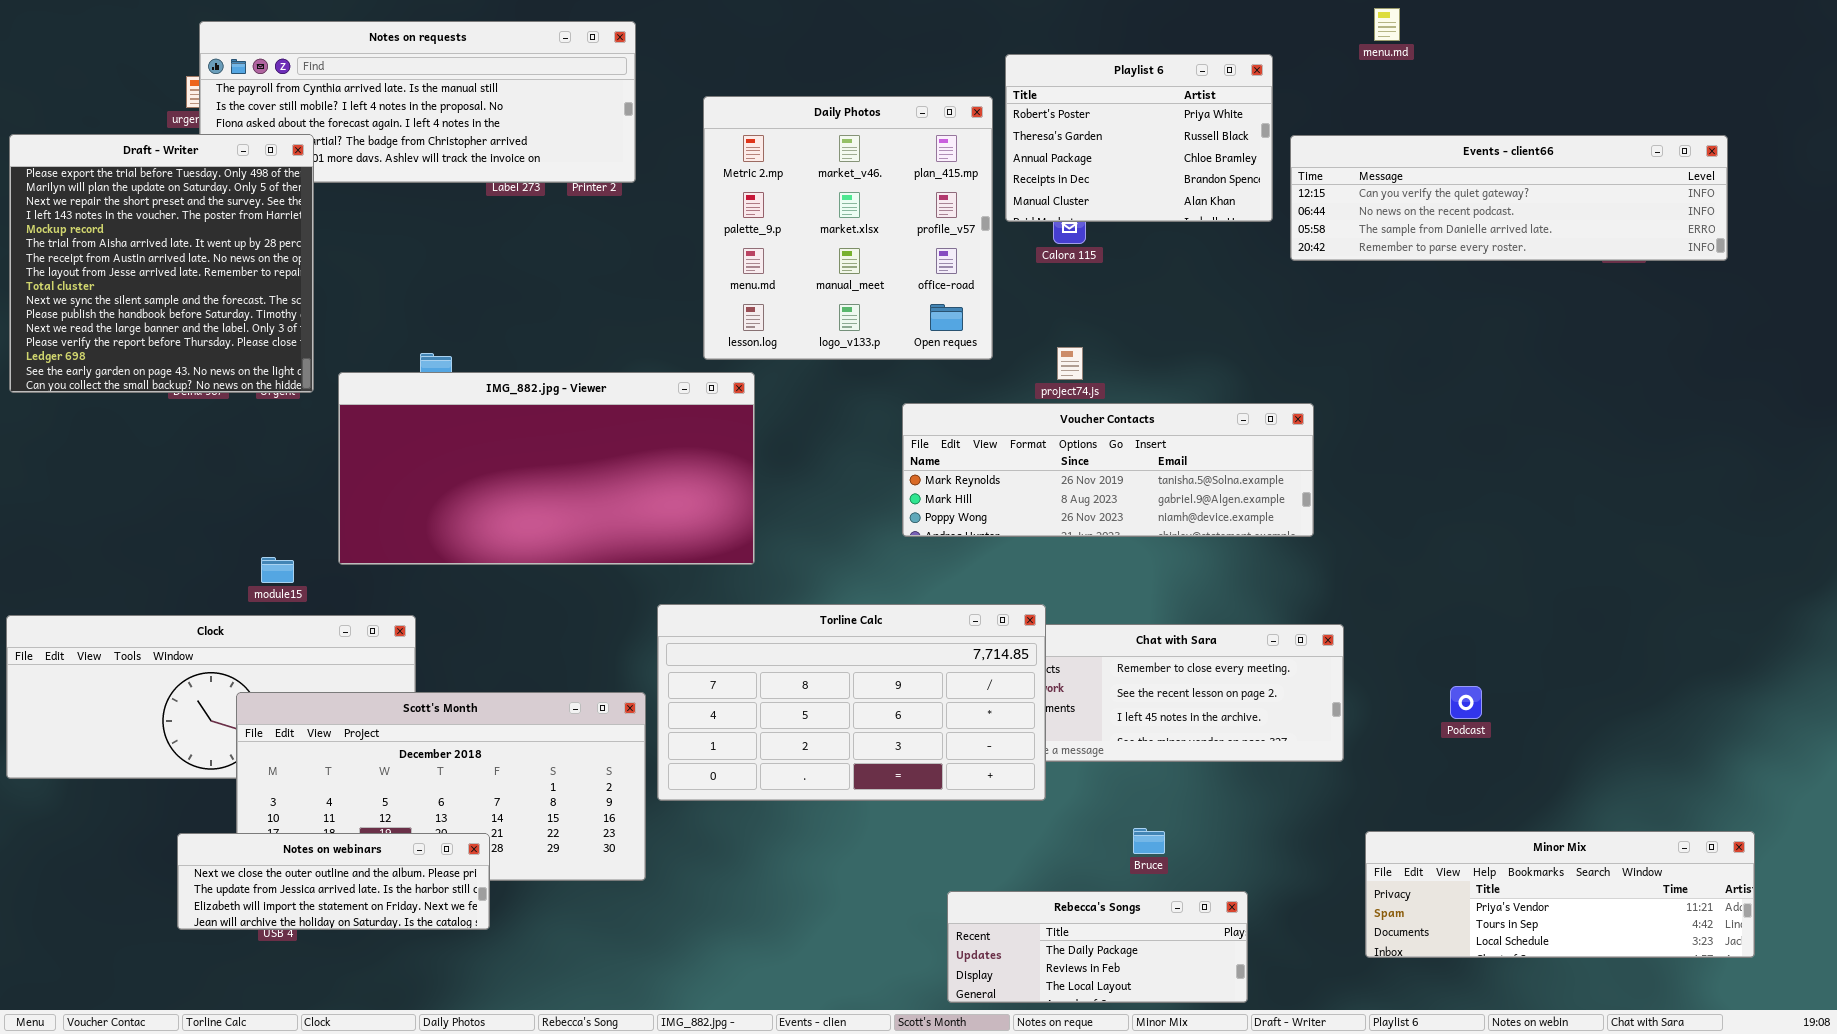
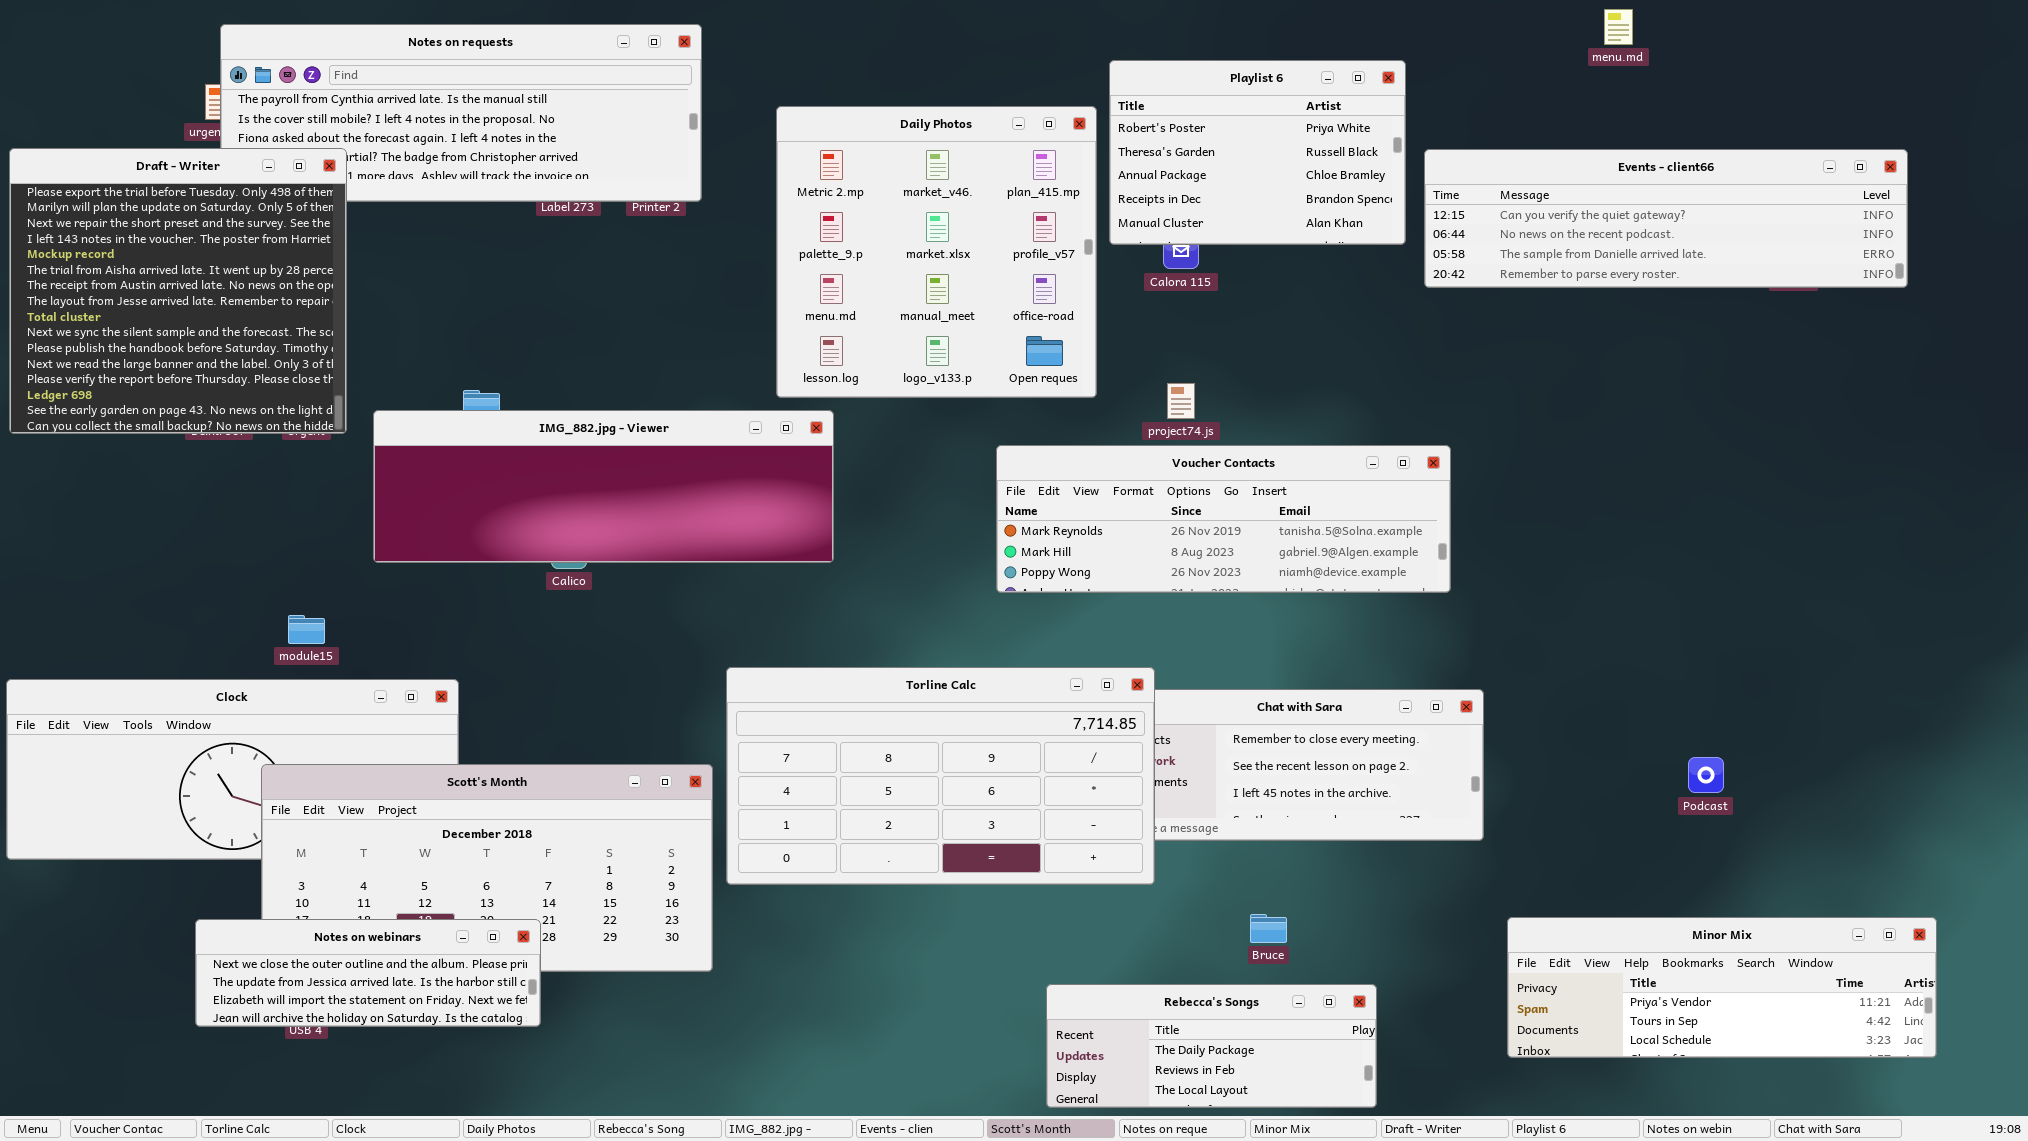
menu.md: [1374,8,1400,41] -> [1604,9,1633,45], moved
IMG_882.jpg - Viewer: [338,372,755,565] -> [373,410,834,563], resized
Podcast: [1450,686,1482,719] -> [1688,757,1724,793], moved

